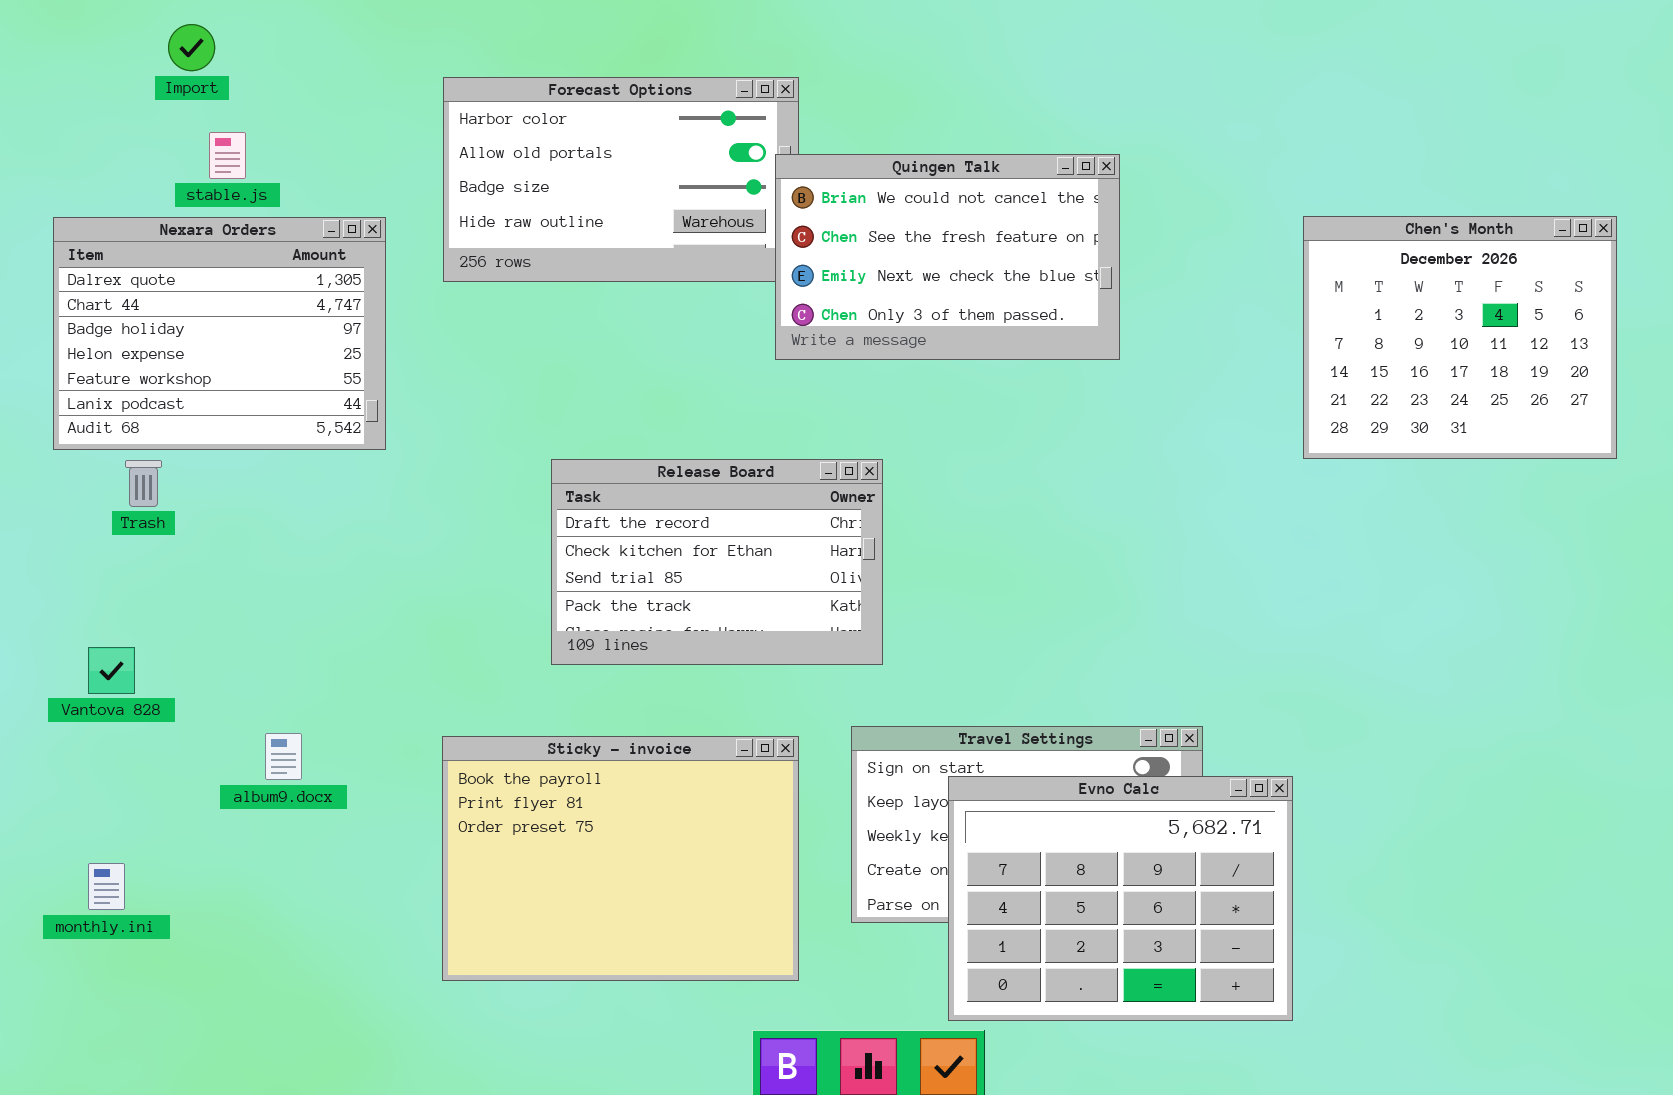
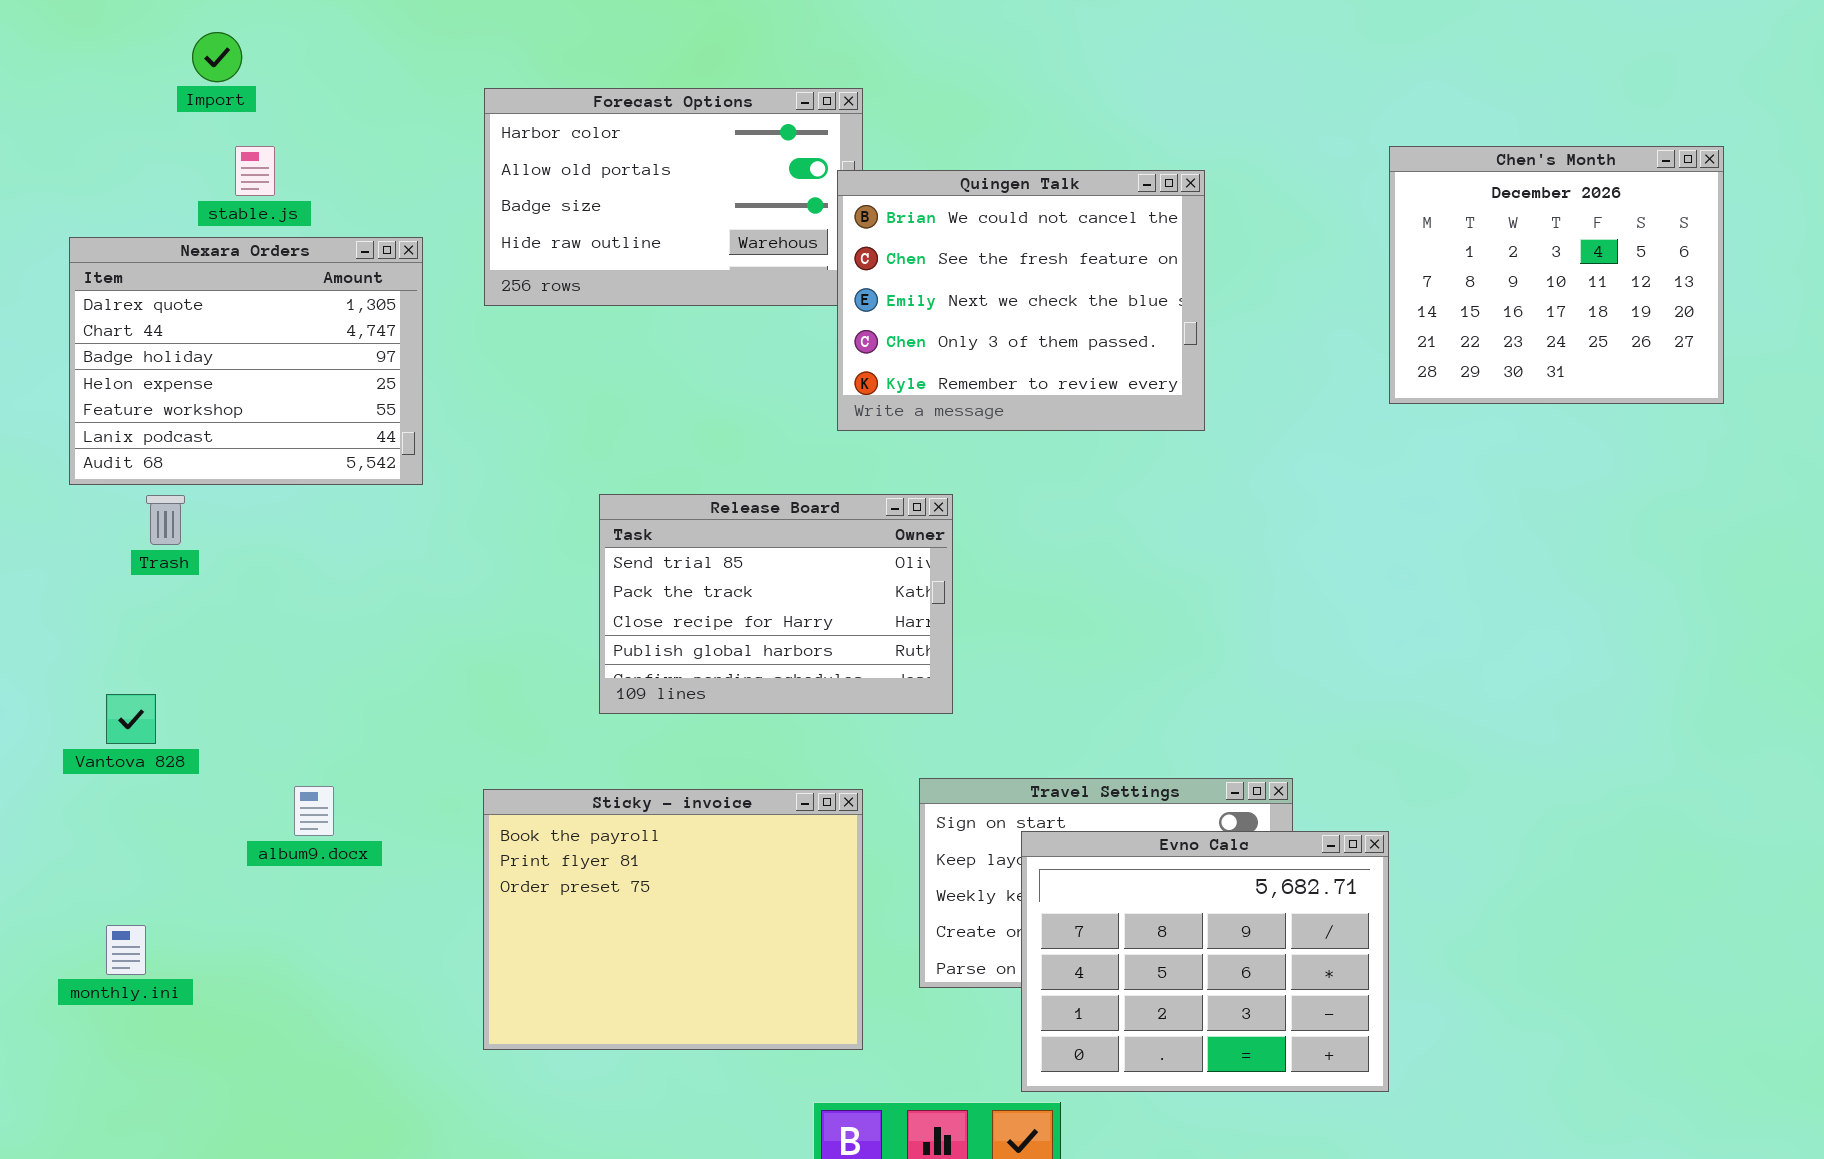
Quingen Talk: [775,154,1120,360] -> [837,170,1205,431], resized
Chen's Month: [1303,216,1617,459] -> [1389,146,1724,404], moved
Release Board: [551,459,883,665] -> [599,494,953,714], scrolled down 2 rows

